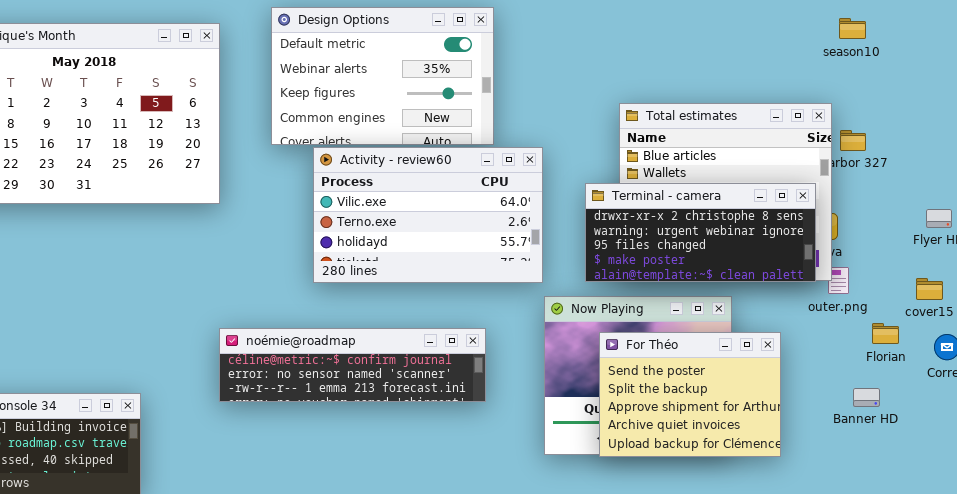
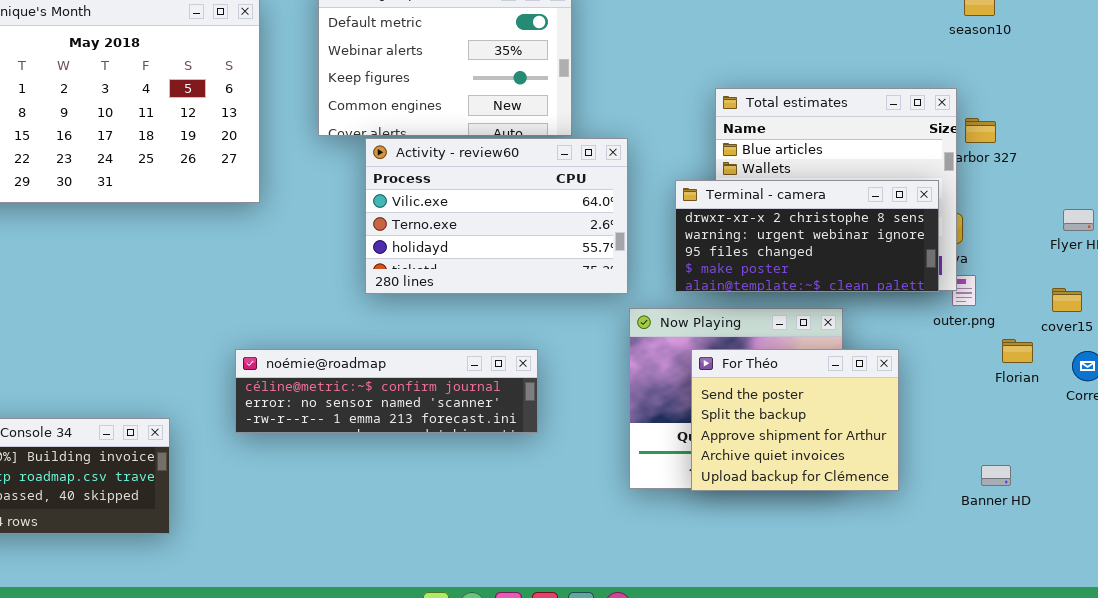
noémie@roadmap: [219,328,486,402] -> [235,349,538,433], moved
Banner HD: [853,388,880,407] -> [981,465,1011,486], moved

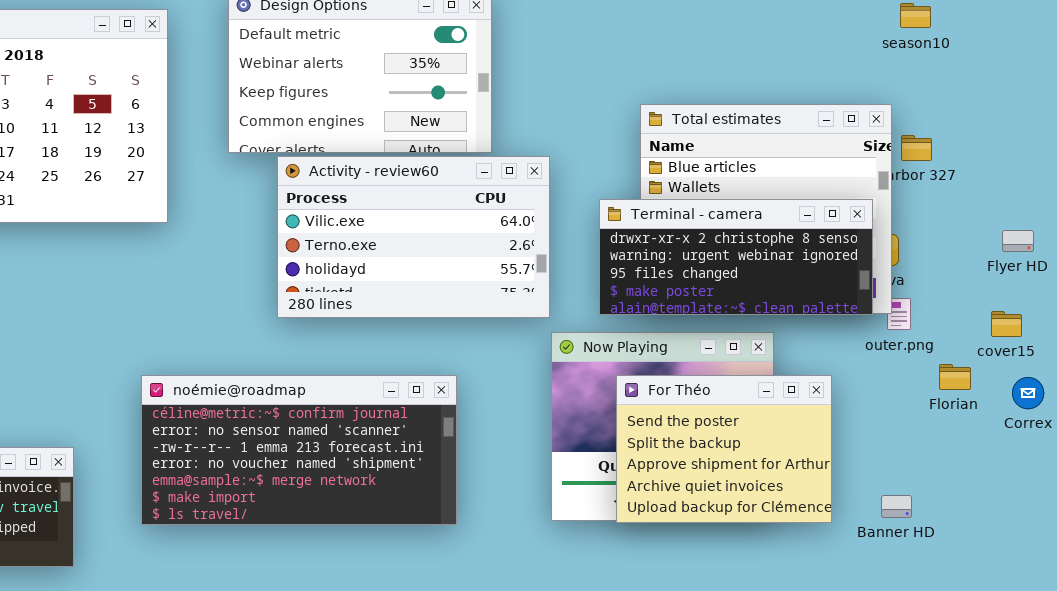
noémie@roadmap: [235,349,538,433] -> [141,375,457,525], resized
Banner HD: [981,465,1011,486] -> [881,495,912,518], moved

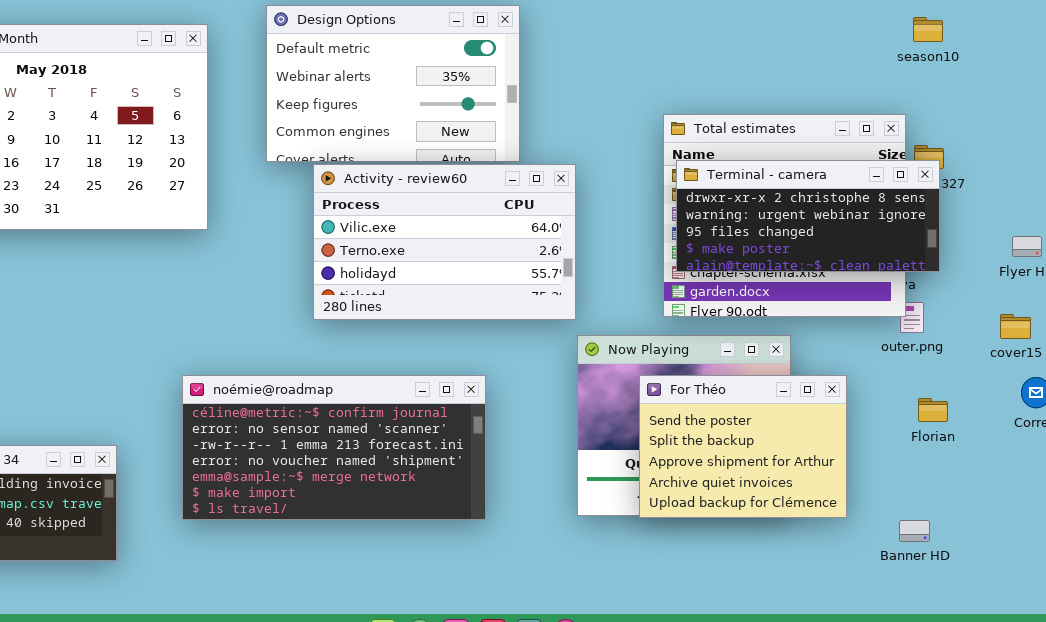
Terminal - camera: [599,199,873,315] -> [676,160,940,272], moved
Florian: [939,364,971,390] -> [918,398,948,422], moved
Banner HD: [881,495,912,518] -> [899,520,930,542], moved

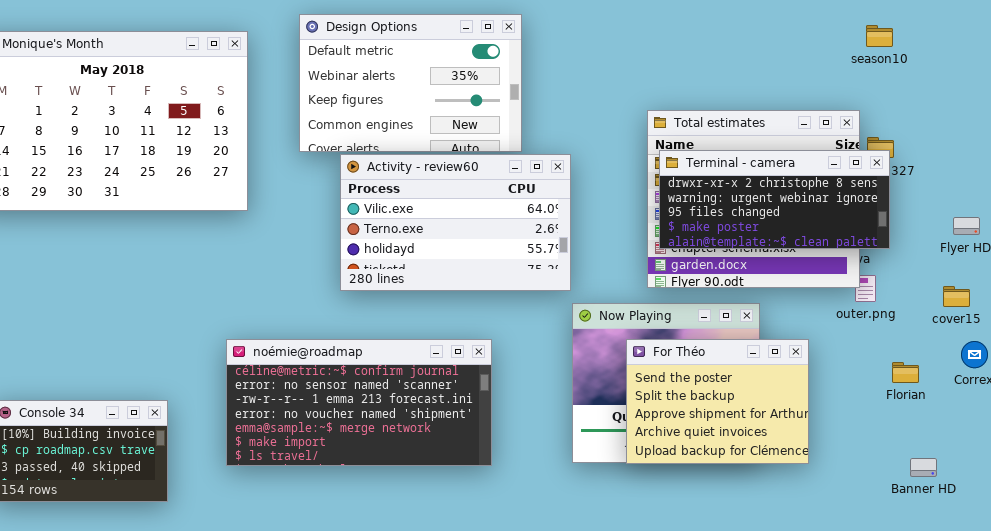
Florian: [918,398,948,422] -> [892,362,919,383], moved
Banner HD: [899,520,930,542] -> [910,458,937,477], moved

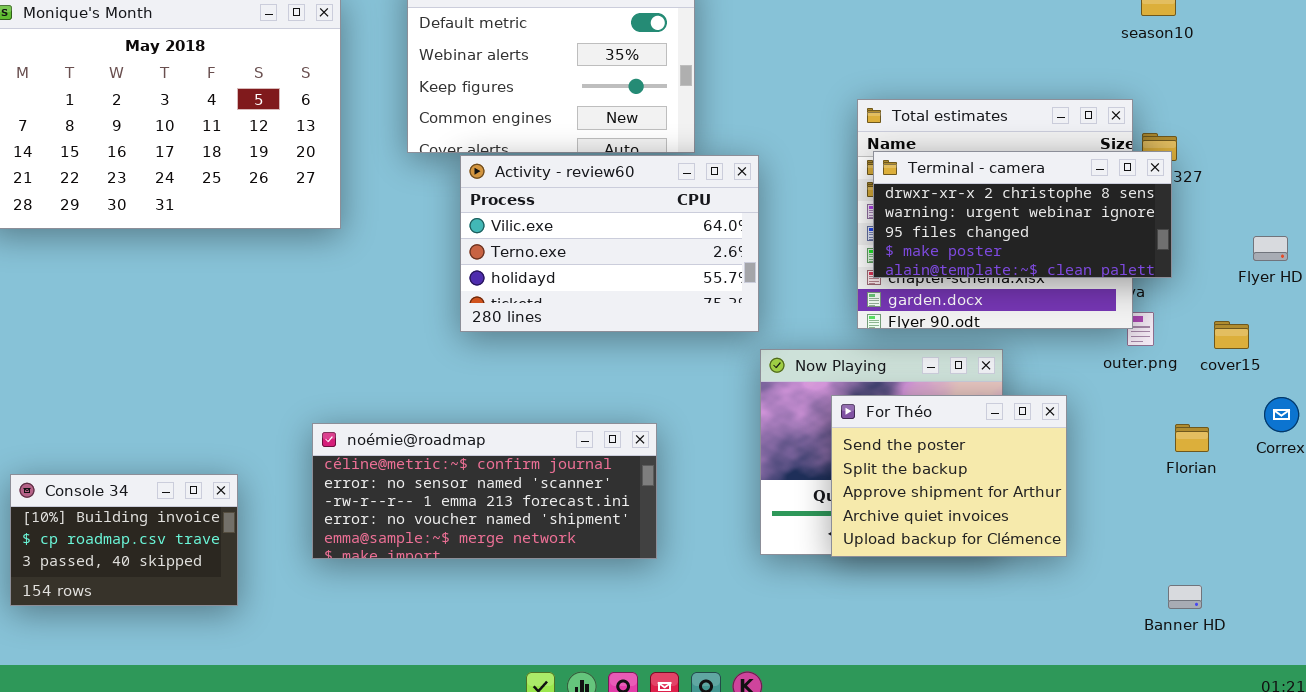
cover15: [943,286,970,307] -> [1214,321,1249,349], moved
noémie@roadmap: [226,339,492,466] -> [312,423,657,559], resized
Banner HD: [910,458,937,477] -> [1168,585,1202,609], moved

